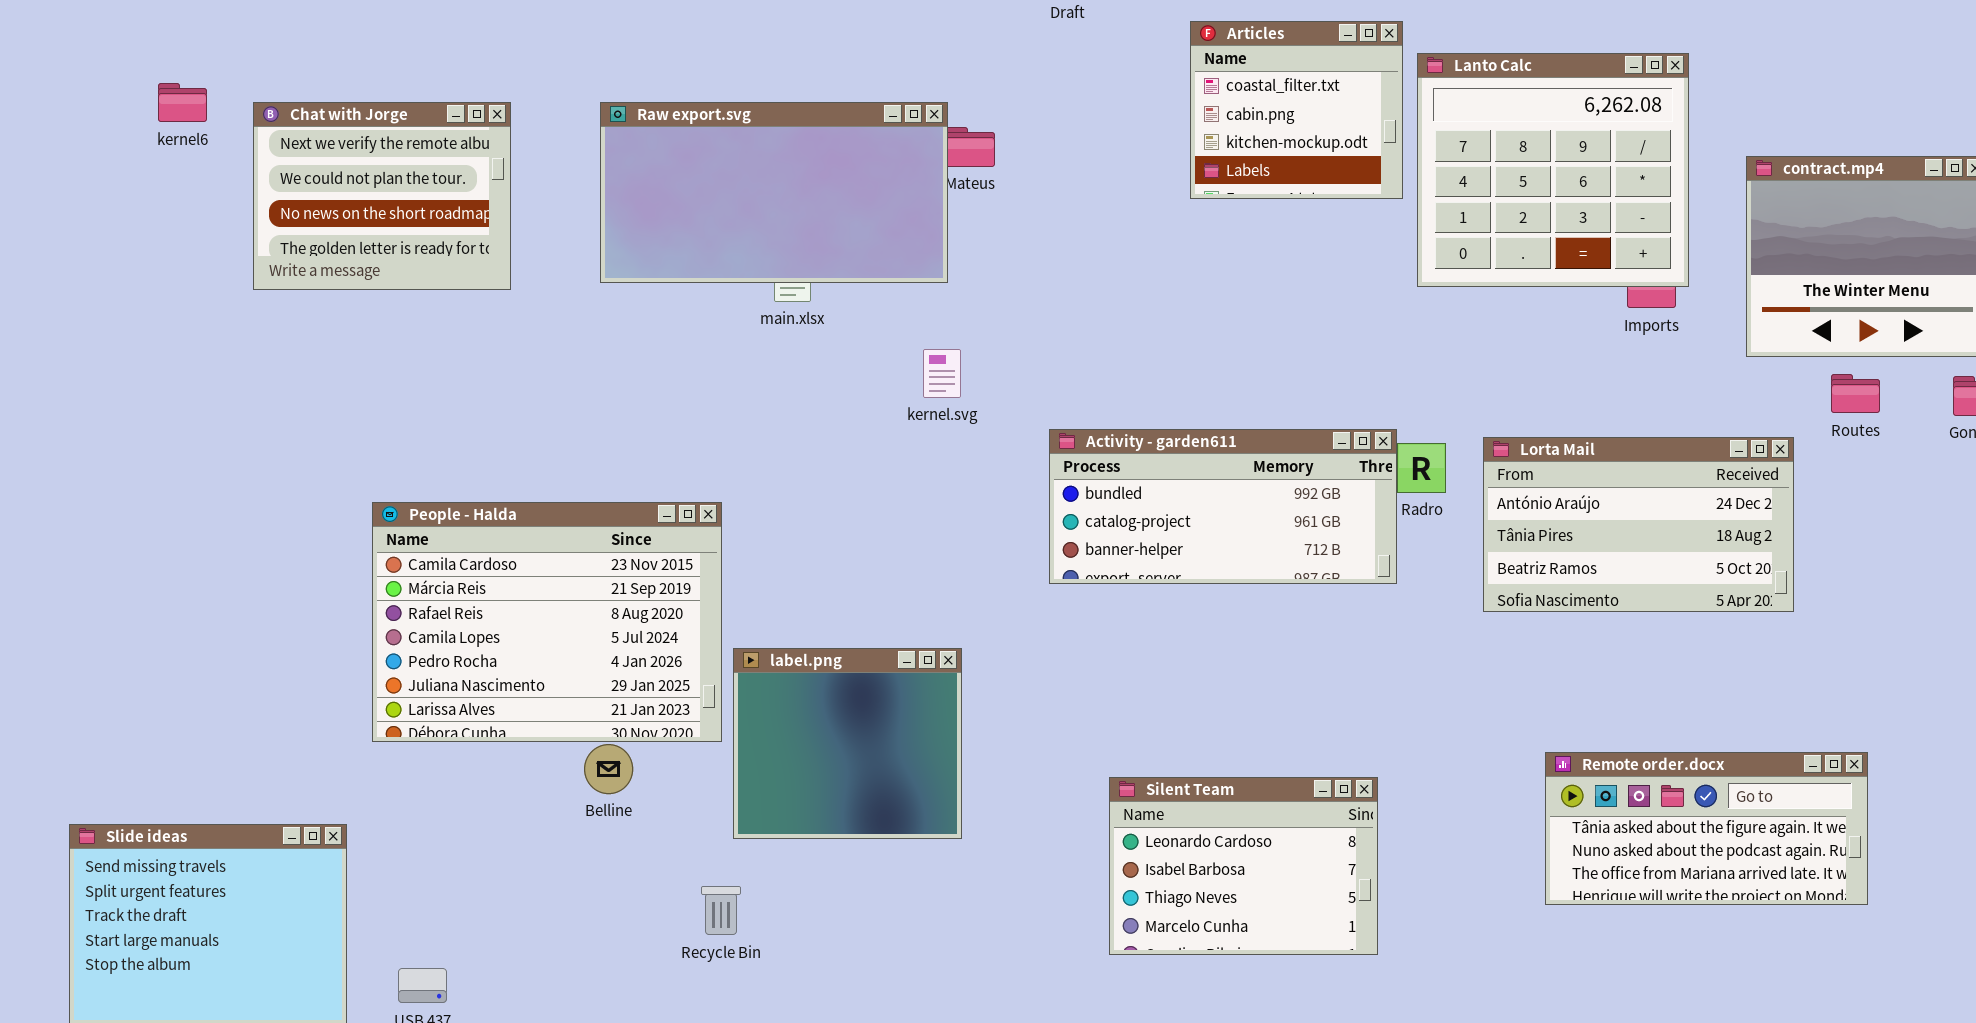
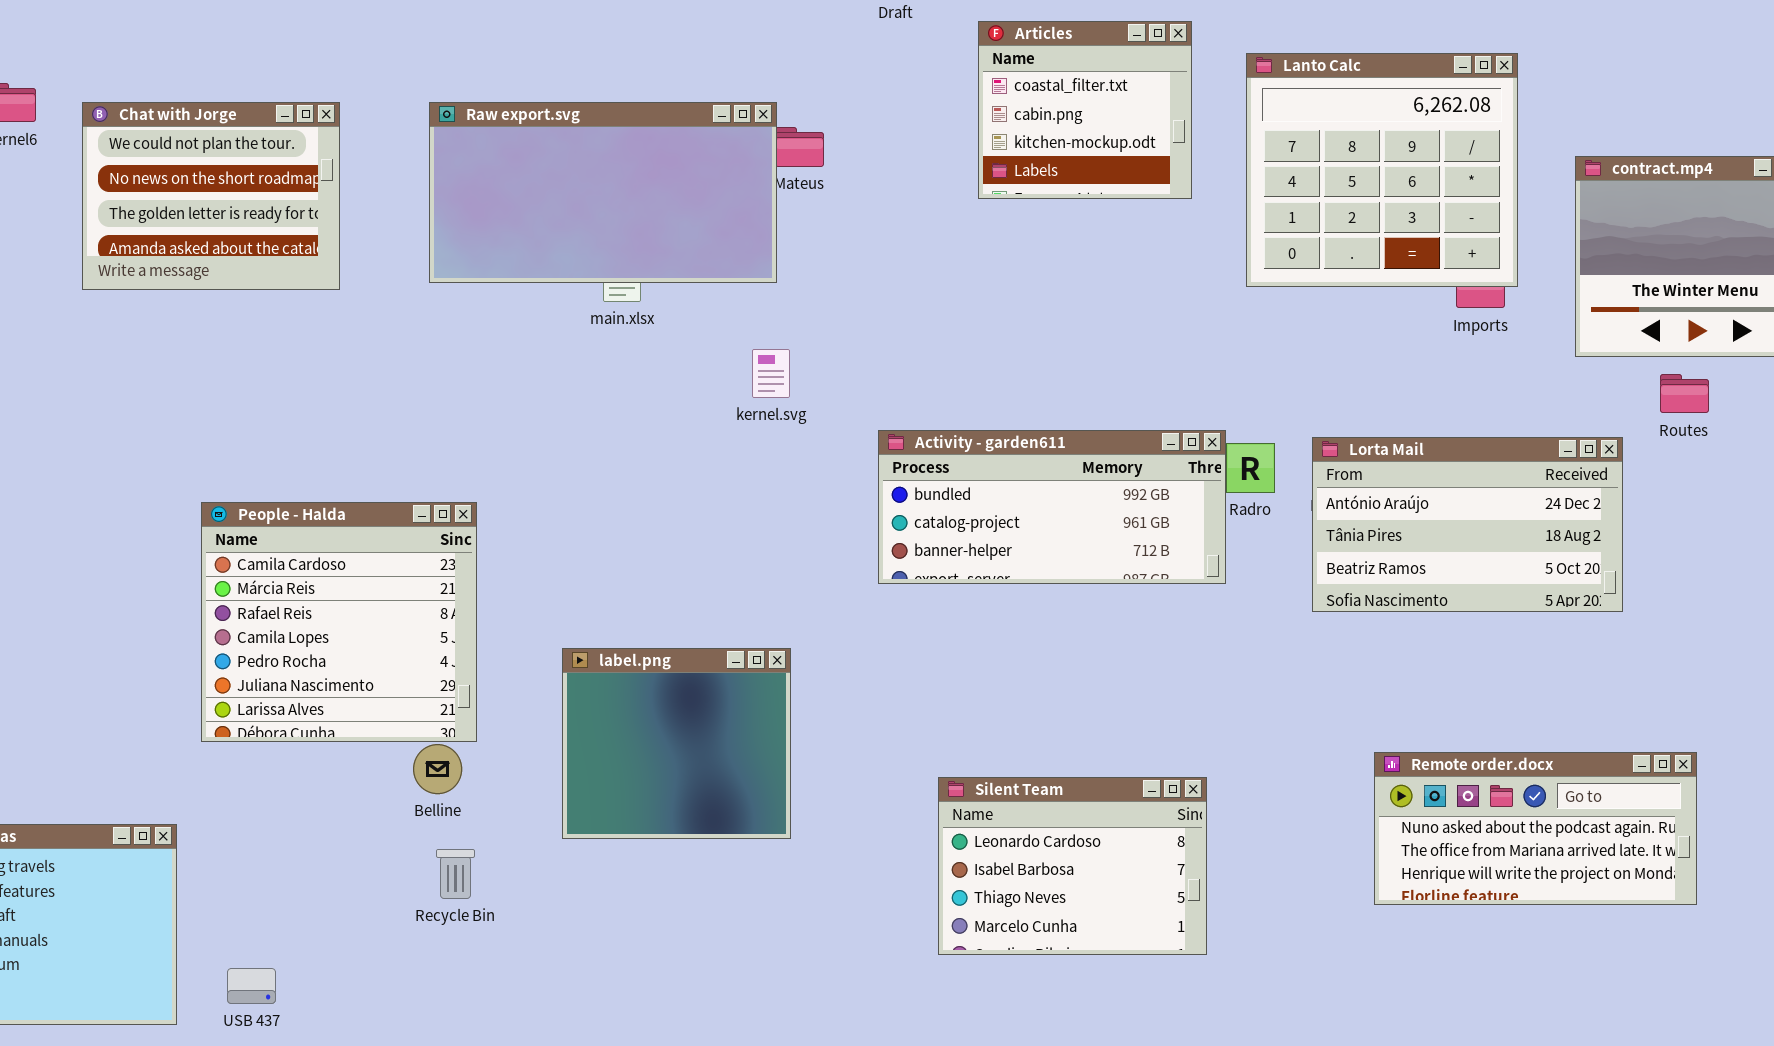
Articles: [1190,21,1403,199] -> [978,21,1192,199], moved
Chat with Jorge: [253,102,511,290] -> [82,102,340,290], scrolled down 1 row
People - Halda: [372,502,722,742] -> [201,502,477,742], resized
Remote order.docx: [1545,752,1868,905] -> [1374,752,1697,905], scrolled down 1 row
Recycle Bin: [701,886,741,935] -> [436,849,475,899], moved

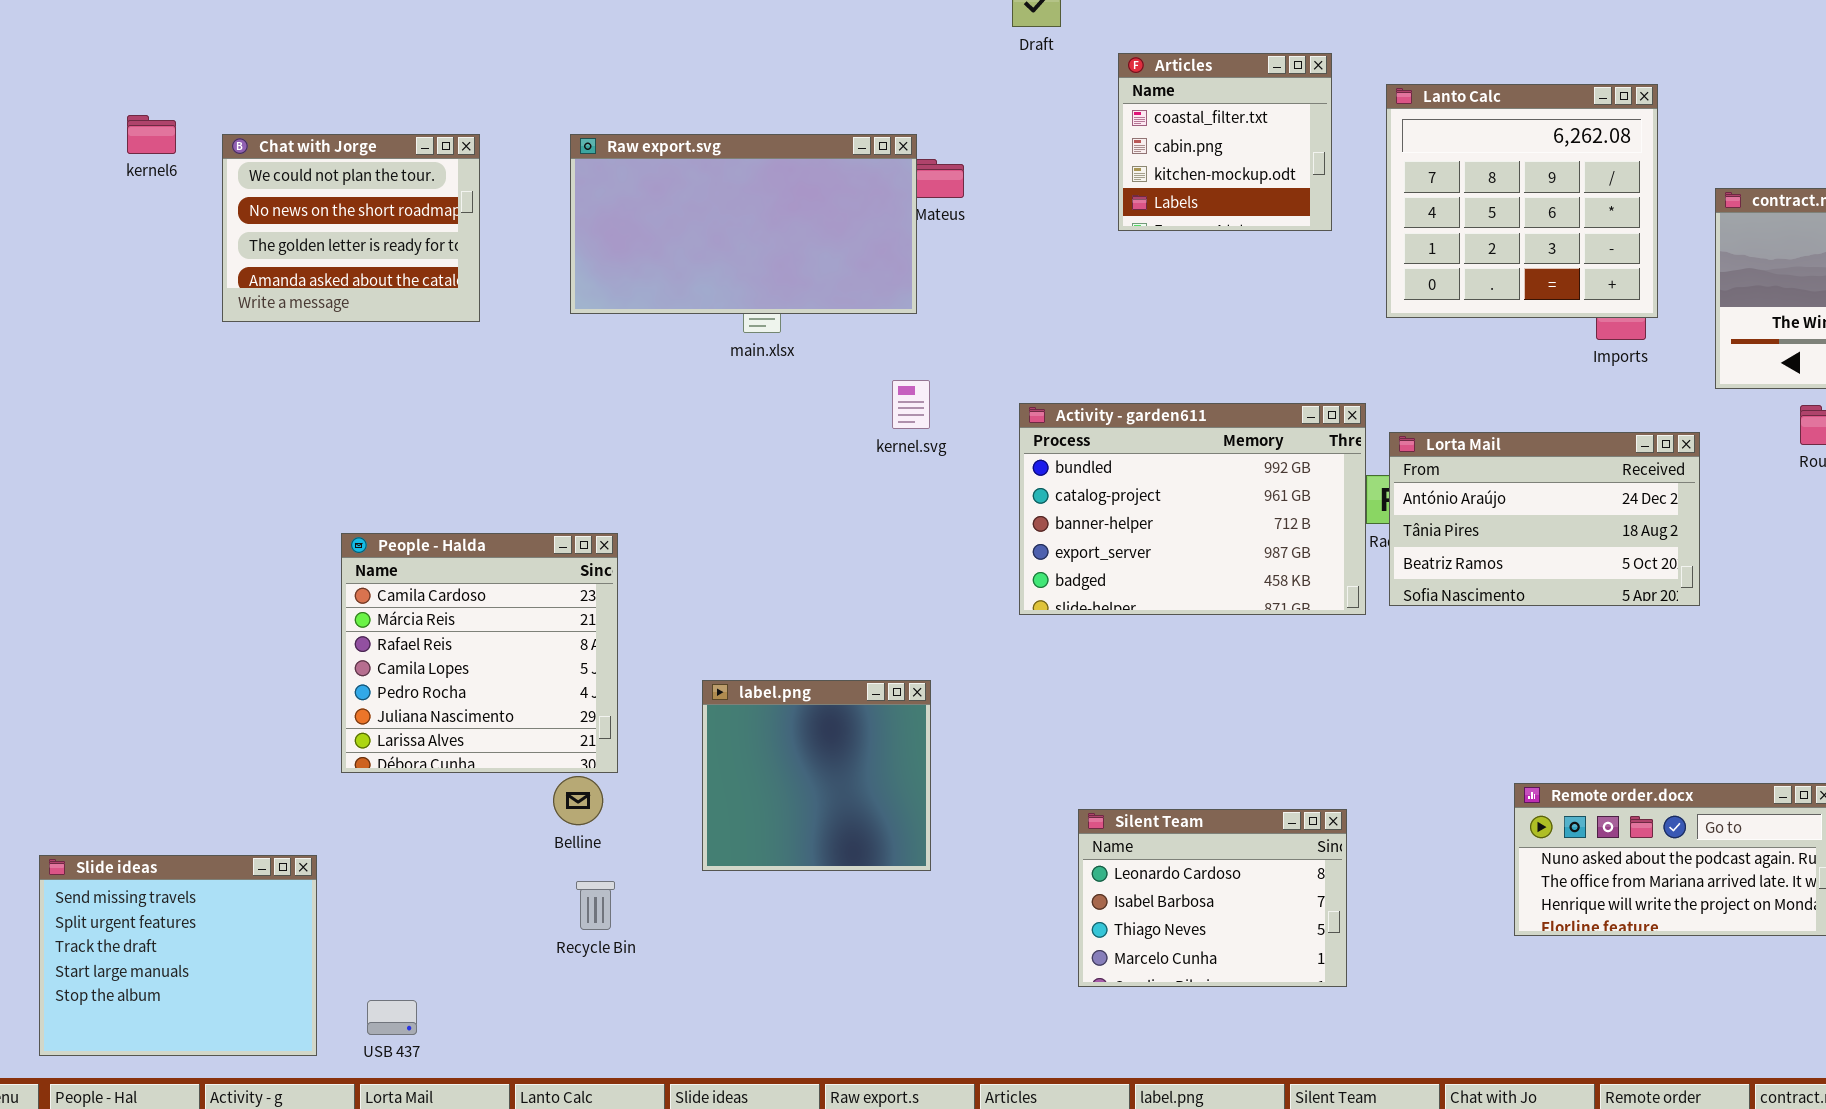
Activity - garden611: [878,430,1226,584] -> [1019,403,1366,615], resized
Lorta Mail: [1312,437,1623,612] -> [1389,432,1700,606], moved

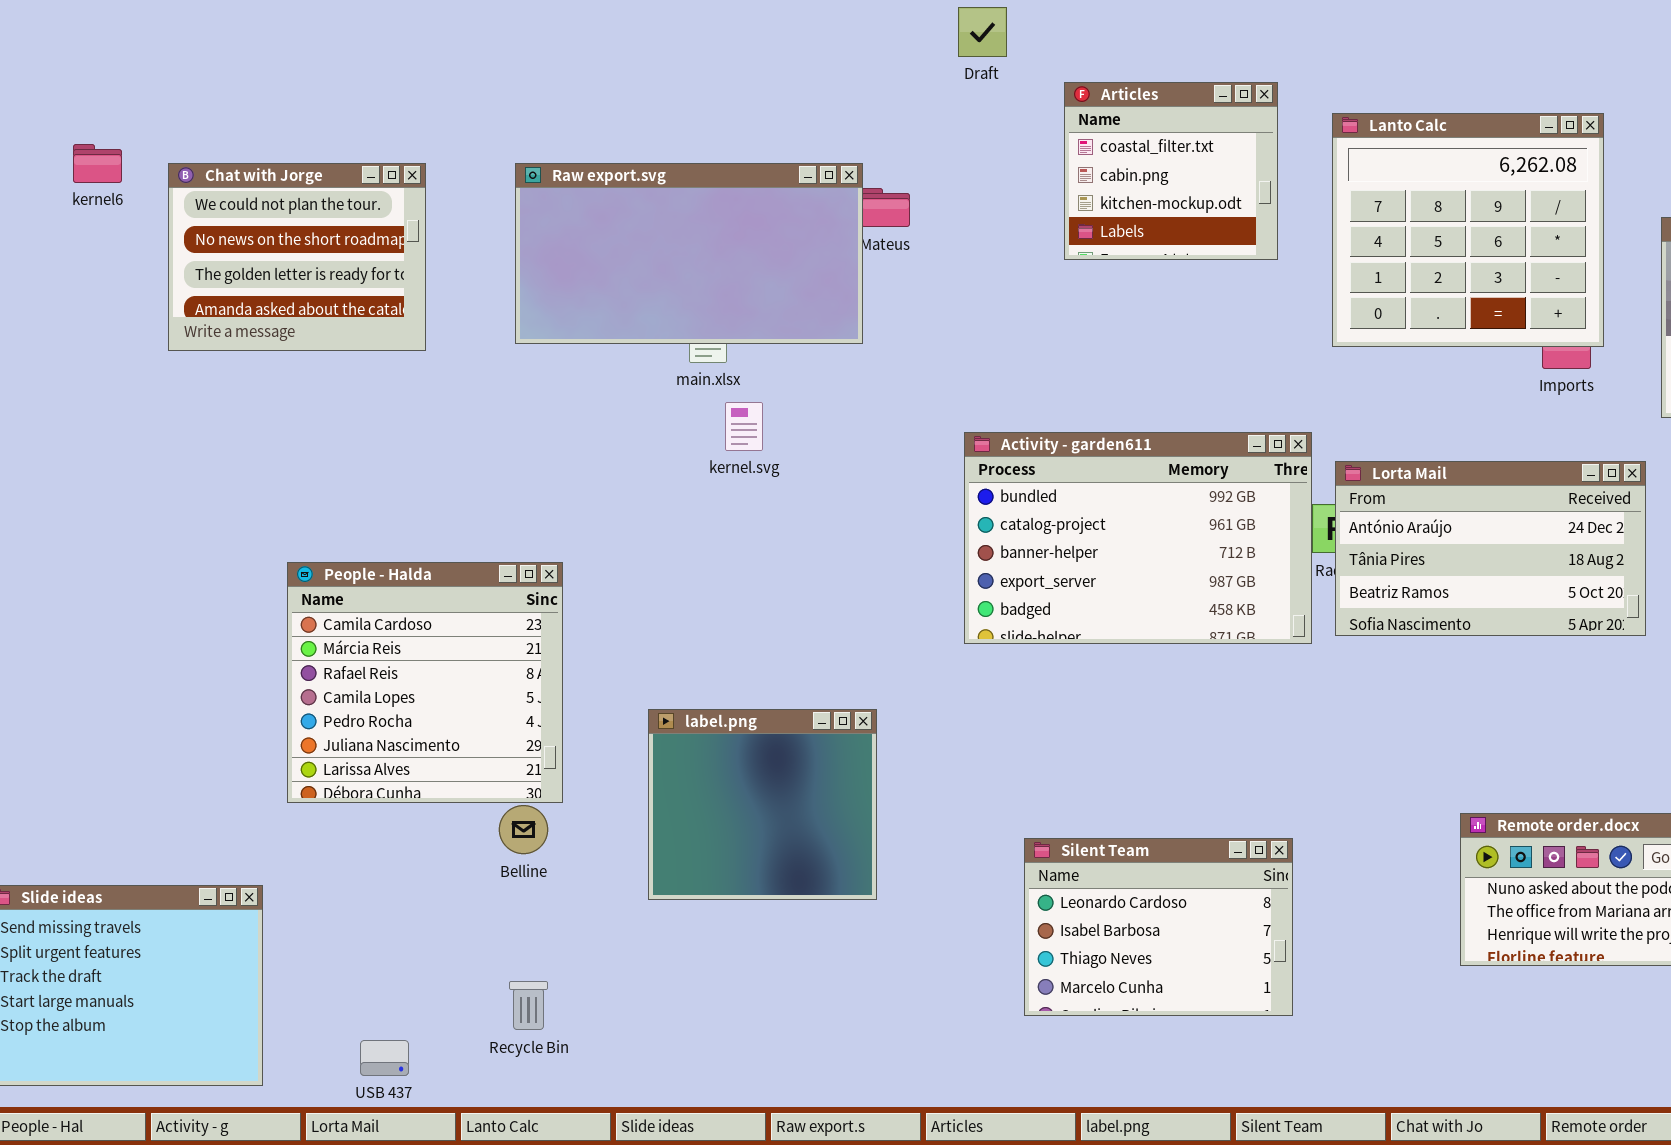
kernel.svg: [892,380,930,429] -> [725,402,763,451], moved
Recycle Bin: [576,881,615,930] -> [509,981,548,1030], moved
USB 437: [367,1000,417,1035] -> [360,1040,409,1076], moved

